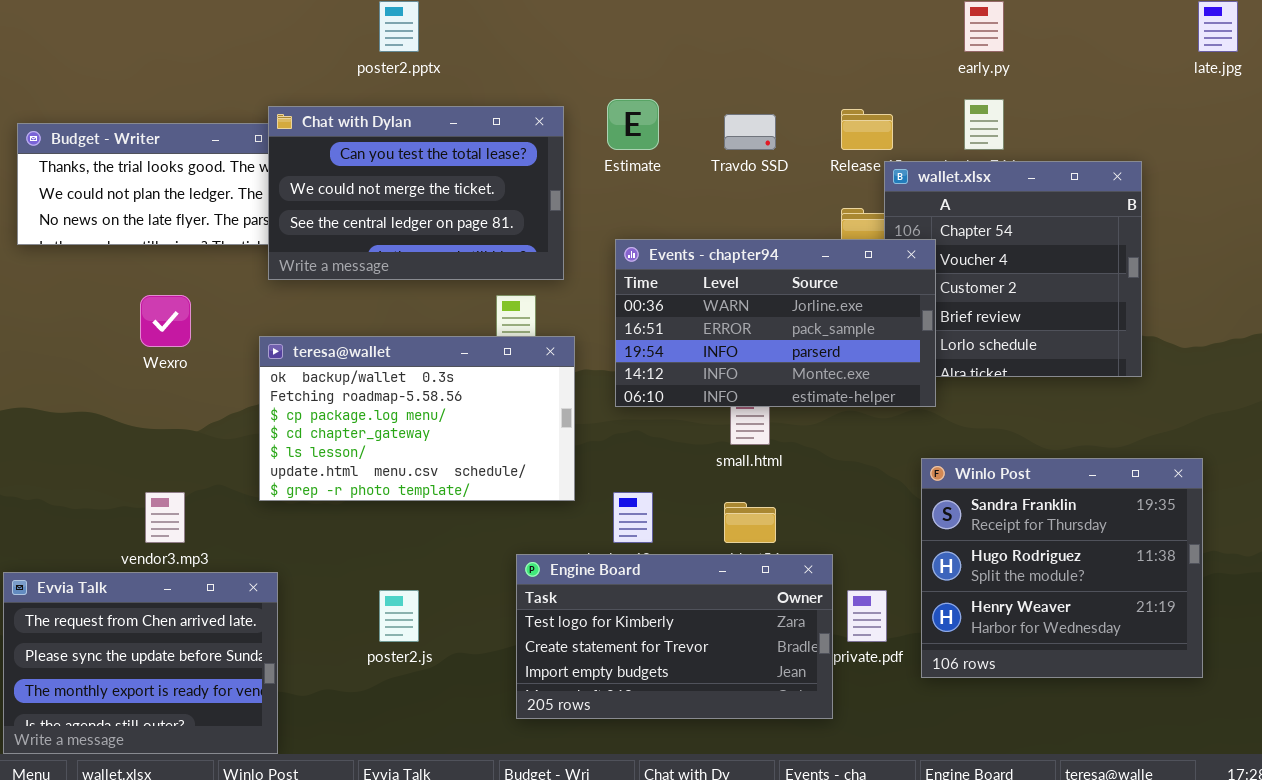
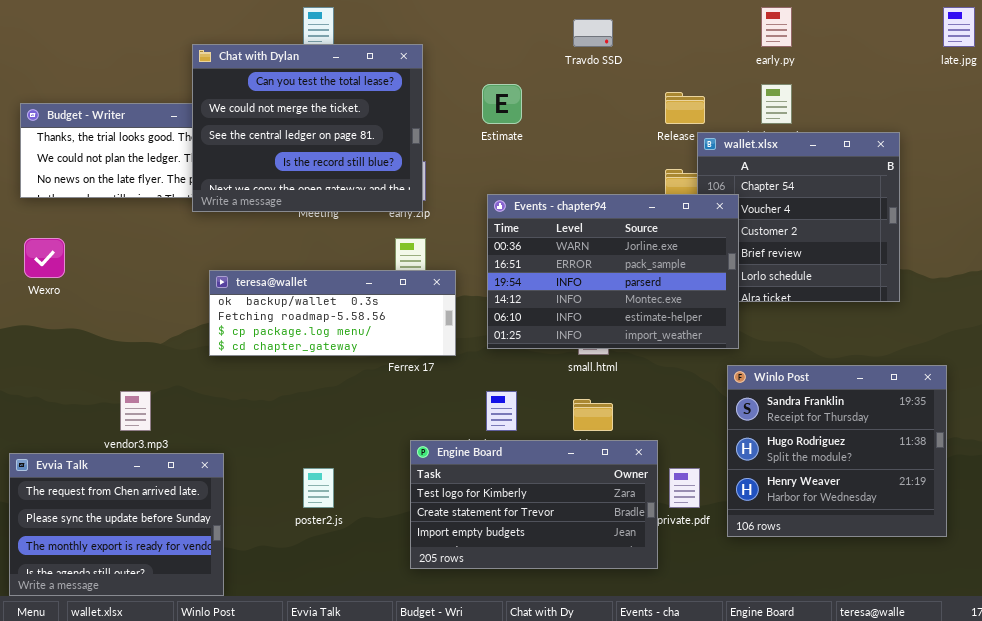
Chat with Dylan: [268,106,564,280] -> [192,44,423,212], moved, resized
Travdo SSD: [724,114,776,150] -> [573,19,613,47], moved
Events - chapter94: [615,239,936,407] -> [487,194,739,349], resized
Wexro: [140,295,191,347] -> [24,238,65,278], moved
teresa@wallet: [259,336,575,501] -> [209,270,456,356], resized

